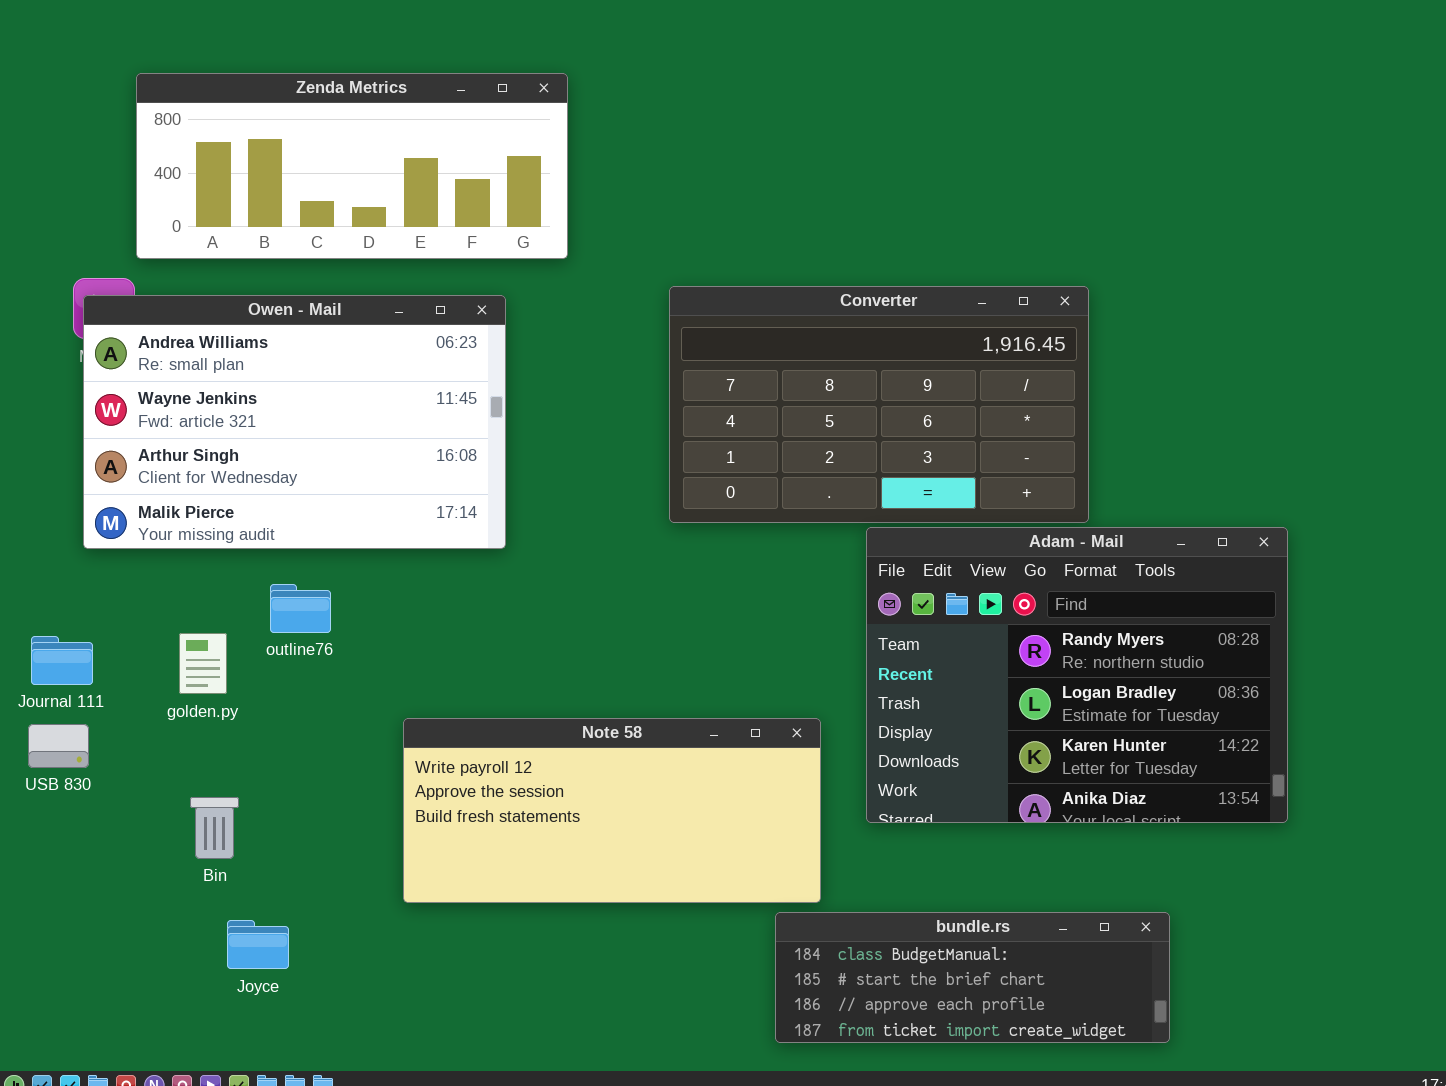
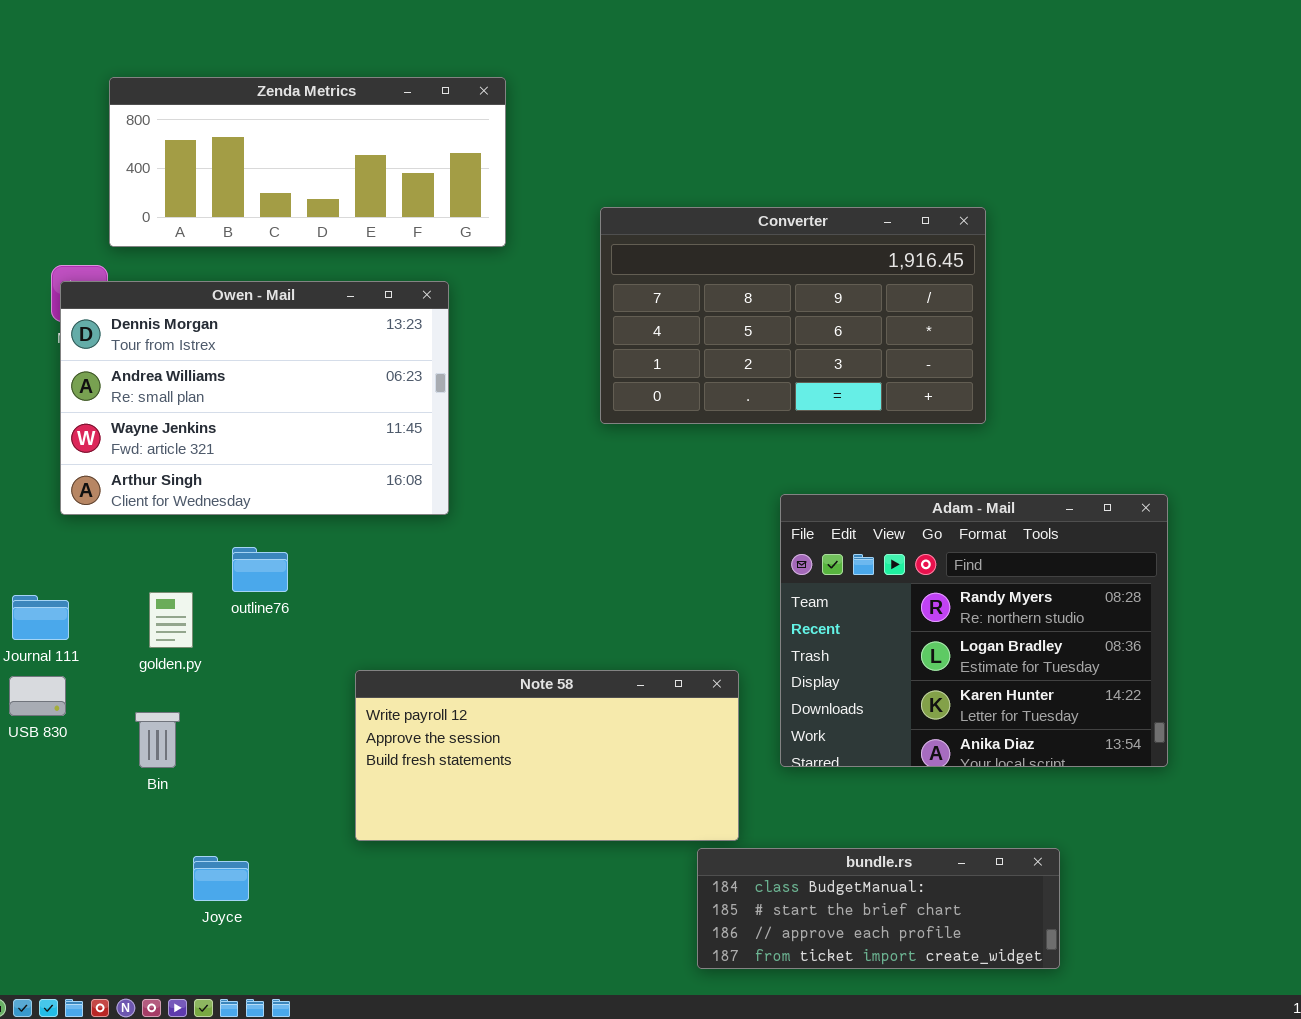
Converter: [669,286,1089,523] -> [600,207,986,424], moved
Owen - Mail: [83,295,506,549] -> [60,281,449,515], scrolled up 1 row
Bin: [190,797,239,859] -> [135,712,180,768], moved

